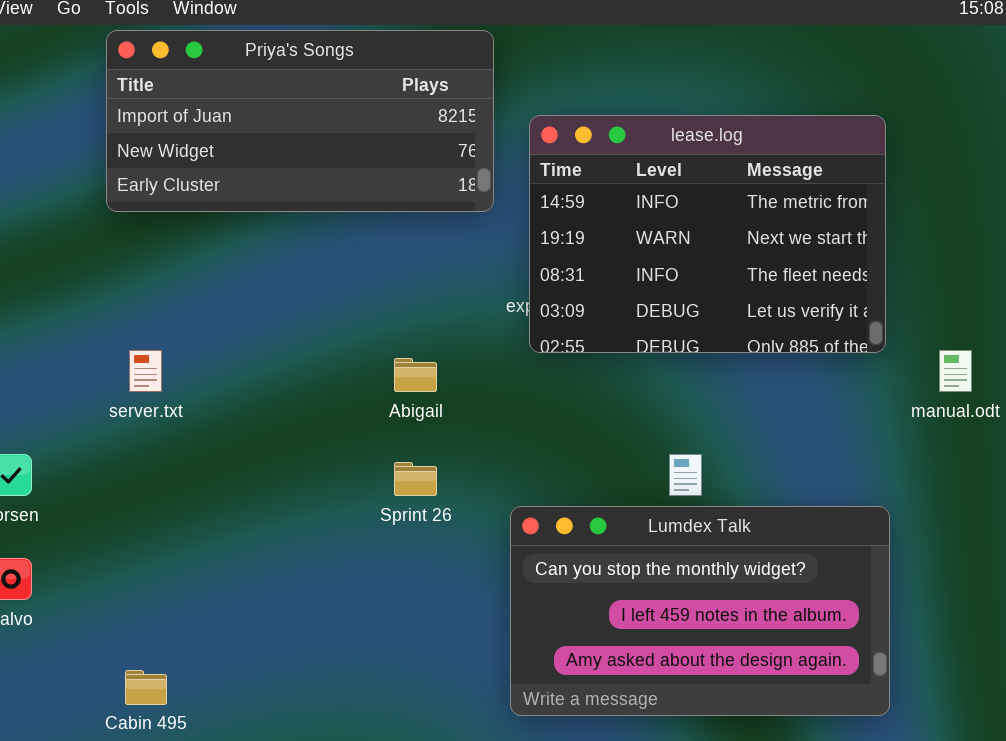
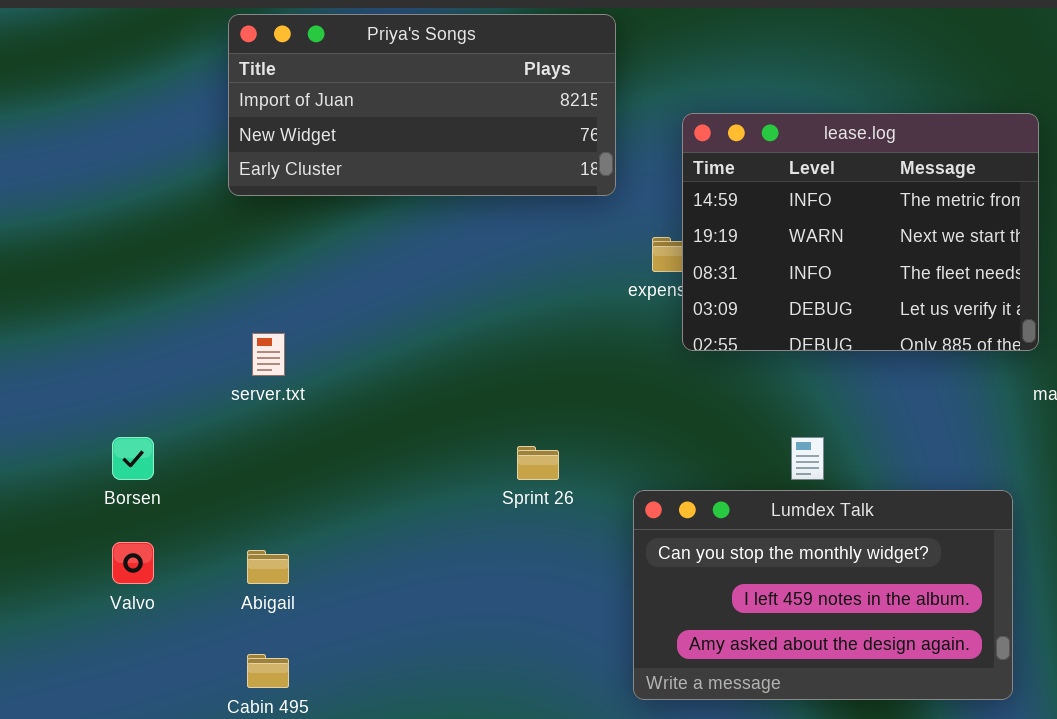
lease.log: [529,115,886,353] -> [682,113,1039,351], moved
Abigail: [394,358,437,392] -> [247,550,289,584], moved

